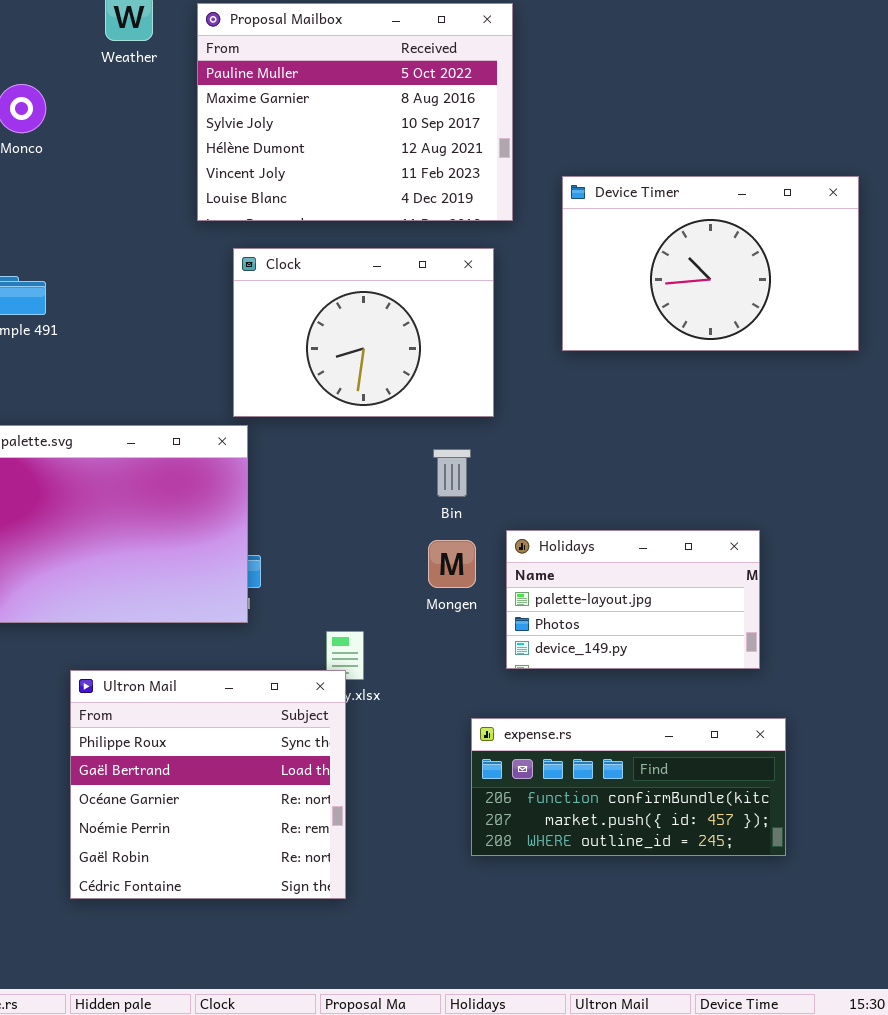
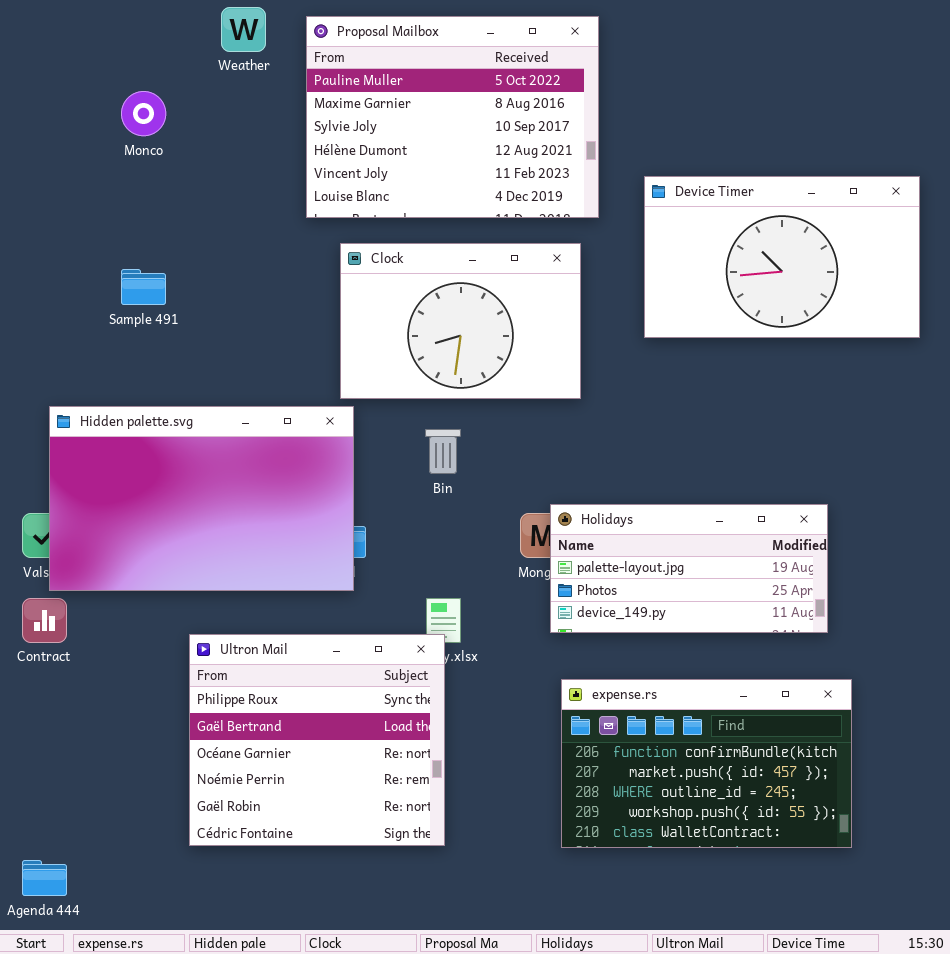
Bin: [433,449,471,497] -> [425,429,461,474], moved
Holidays: [506,530,760,669] -> [550,504,828,633], resized
expense.rs: [471,718,786,856] -> [561,679,852,848], resized

